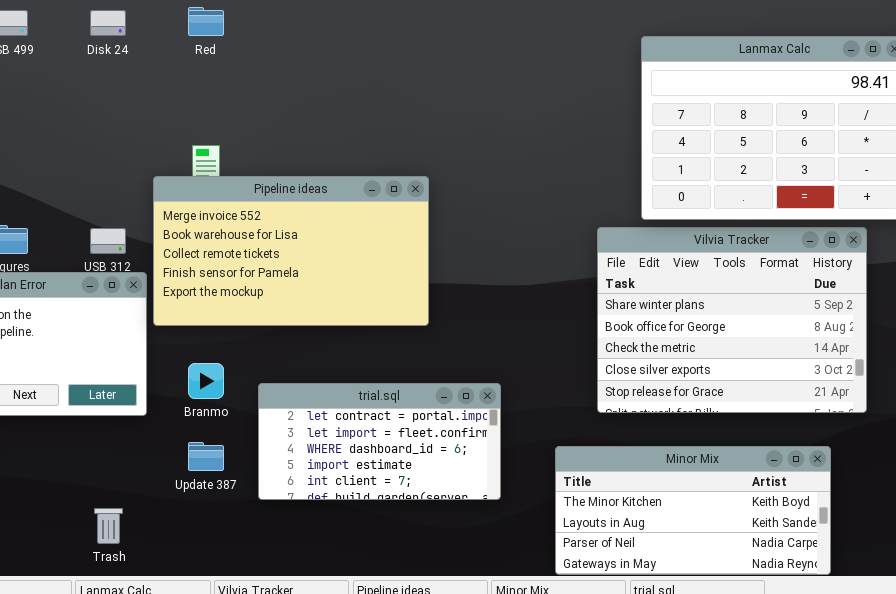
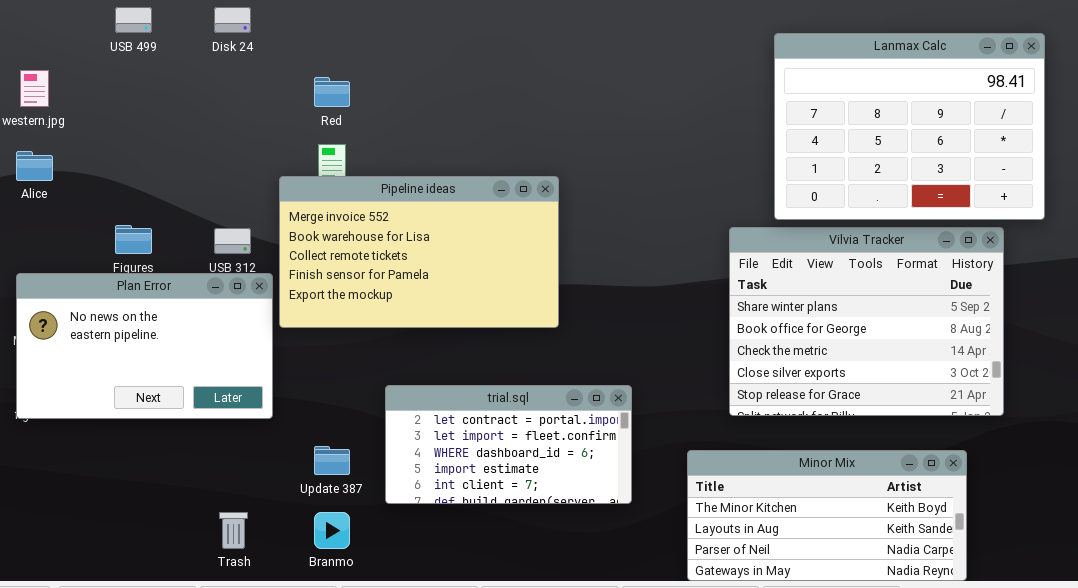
Red: [188,7,224,36] -> [314,77,350,107], moved
Branmo: [188,363,224,399] -> [314,512,350,549], moved

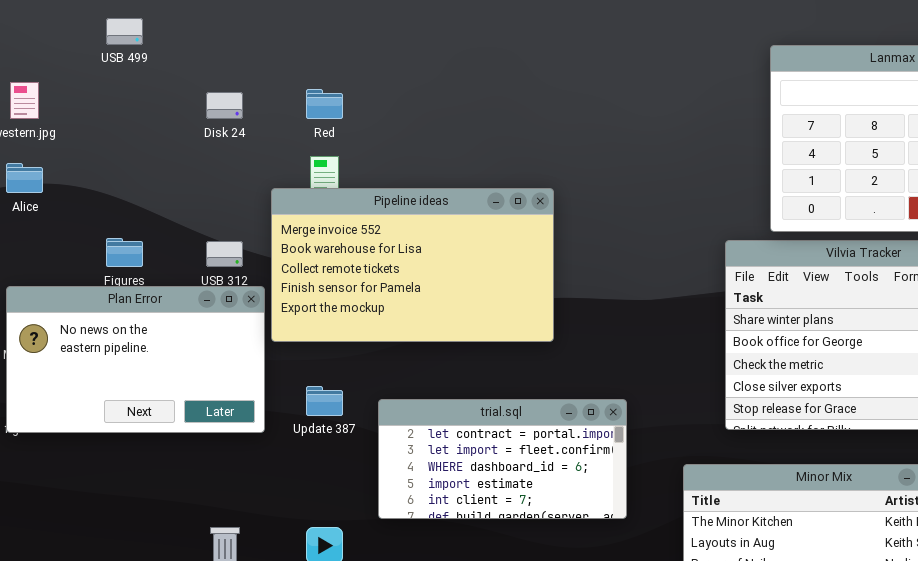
Disk 24: [214,7,251,33] -> [206,92,243,119], moved
Update 387: [314,446,350,475] -> [306,386,343,416], moved

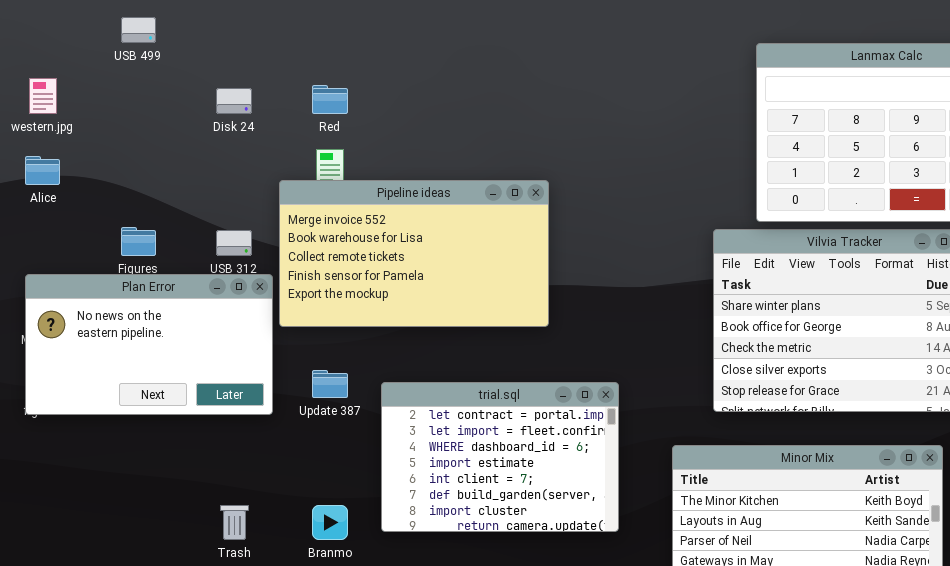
trial.sql: [378,399,627,519] -> [381,382,619,532], resized

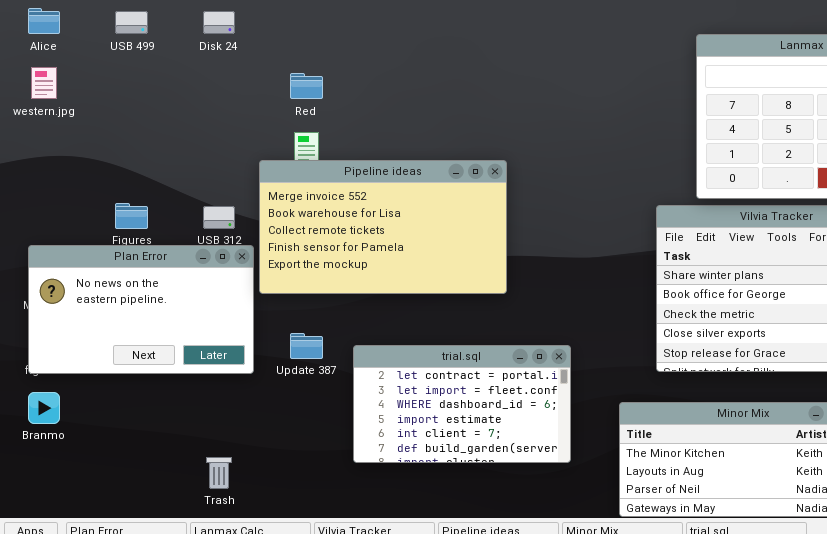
Disk 24: [216,88,252,114] -> [203,11,235,34], moved
Alice: [25,156,60,185] -> [28,8,60,34], moved
trial.sql: [381,382,619,532] -> [353,345,571,463], resized
Branmo: [312,505,348,540] -> [28,392,60,424], moved

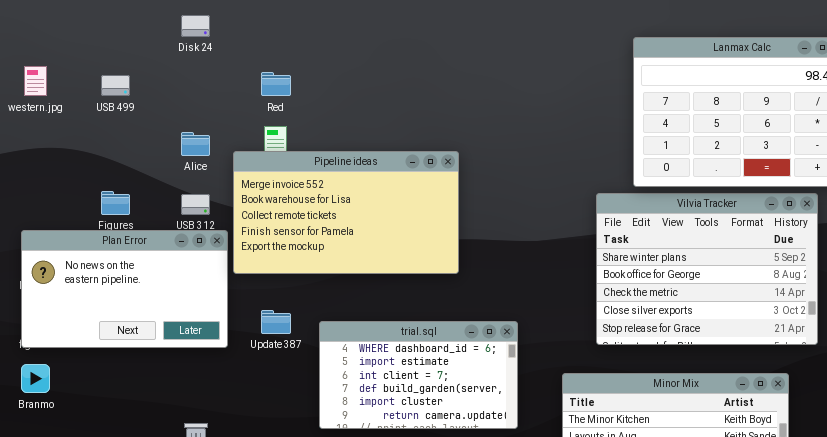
Alice: [28,8,60,34] -> [181,132,210,156], moved
USB 499: [115,11,148,34] -> [101,75,130,96], moved
trial.sql: [353,345,571,463] -> [319,321,518,429], scrolled down 2 rows

